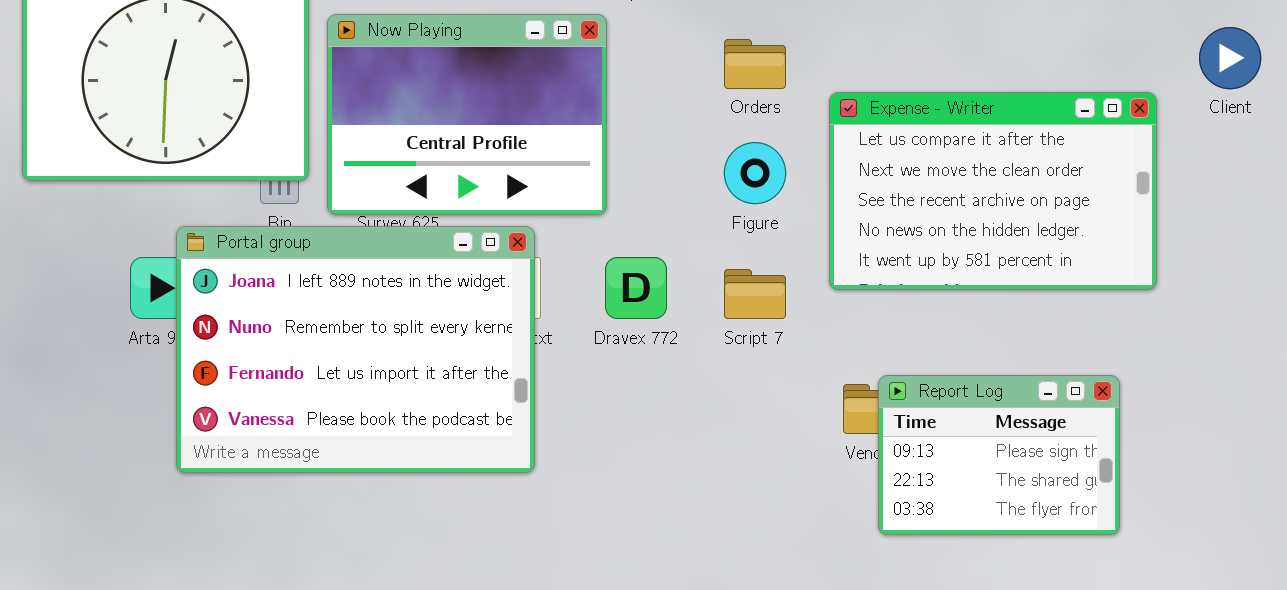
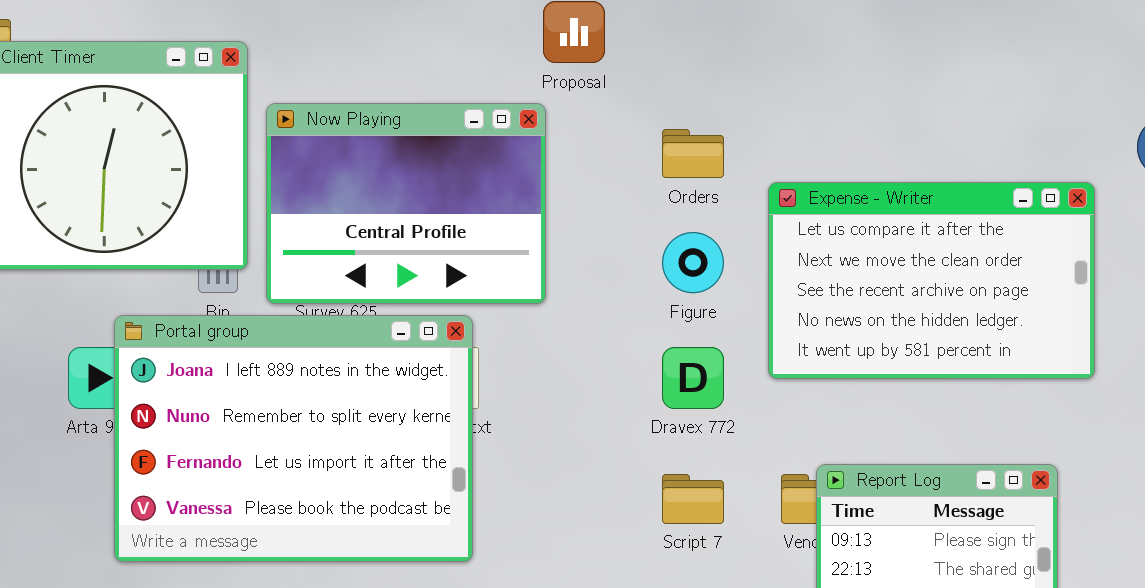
Dravex 772: [605,257,667,319] -> [662,347,724,409], moved
Script 7: [724,269,786,319] -> [662,474,724,524], moved

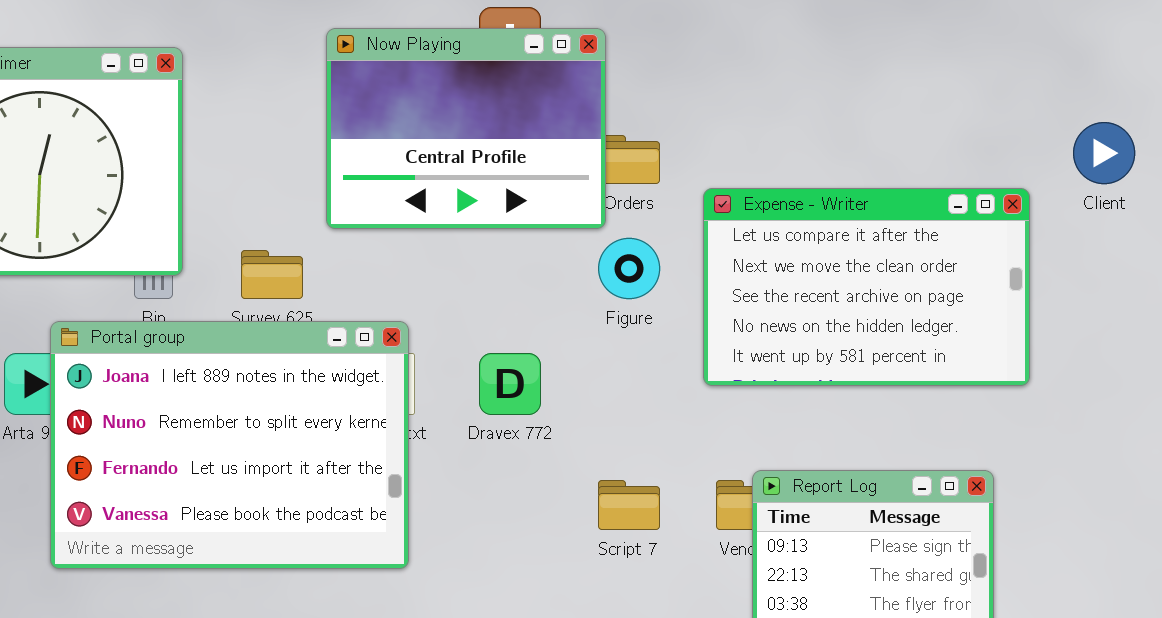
Now Playing: [266,103,546,304] -> [326,28,606,229], moved
Dravex 772: [662,347,724,409] -> [479,353,541,415], moved

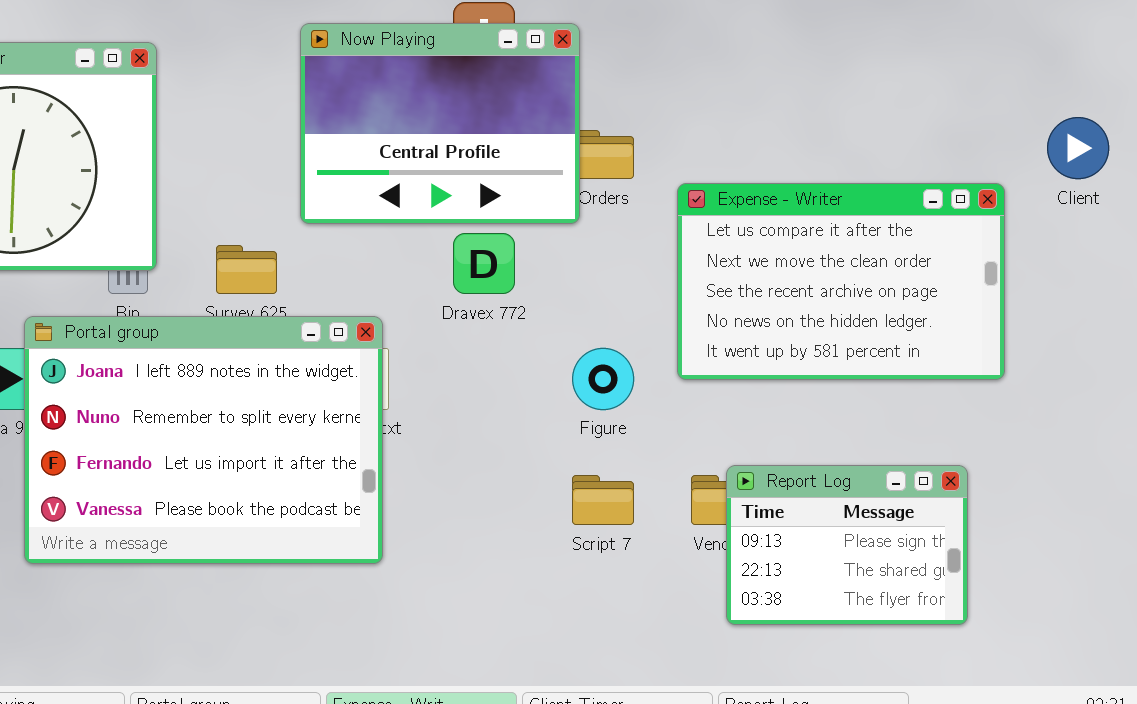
Figure: [598,238,660,299] -> [572,348,634,410], moved
Dravex 772: [479,353,541,415] -> [453,233,515,294], moved

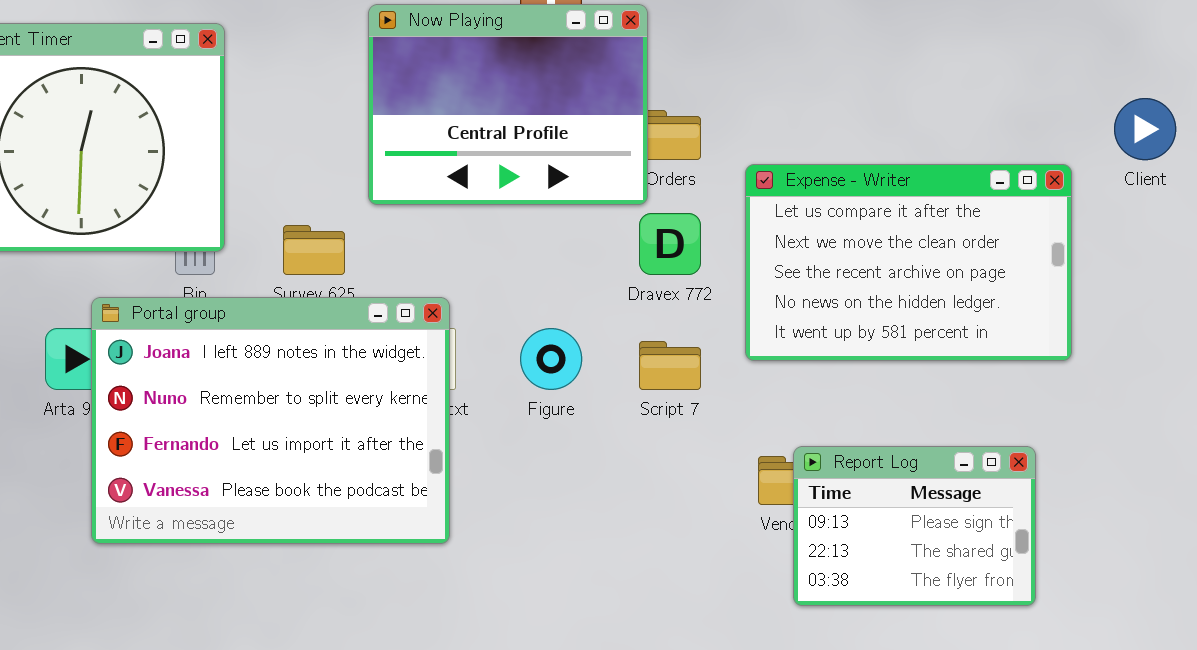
Dravex 772: [453,233,515,294] -> [639,213,701,275], moved
Figure: [572,348,634,410] -> [520,328,582,390], moved
Script 7: [572,475,634,525] -> [639,341,701,390], moved

